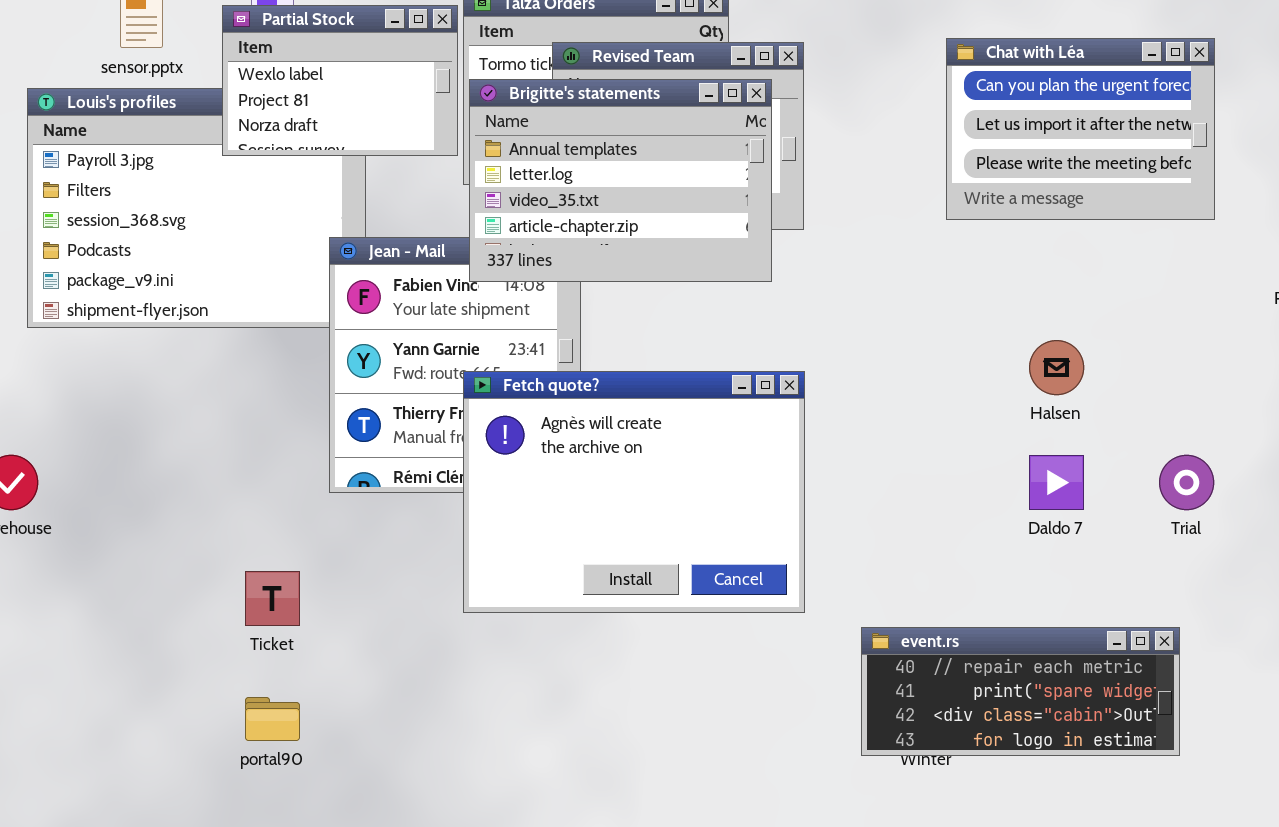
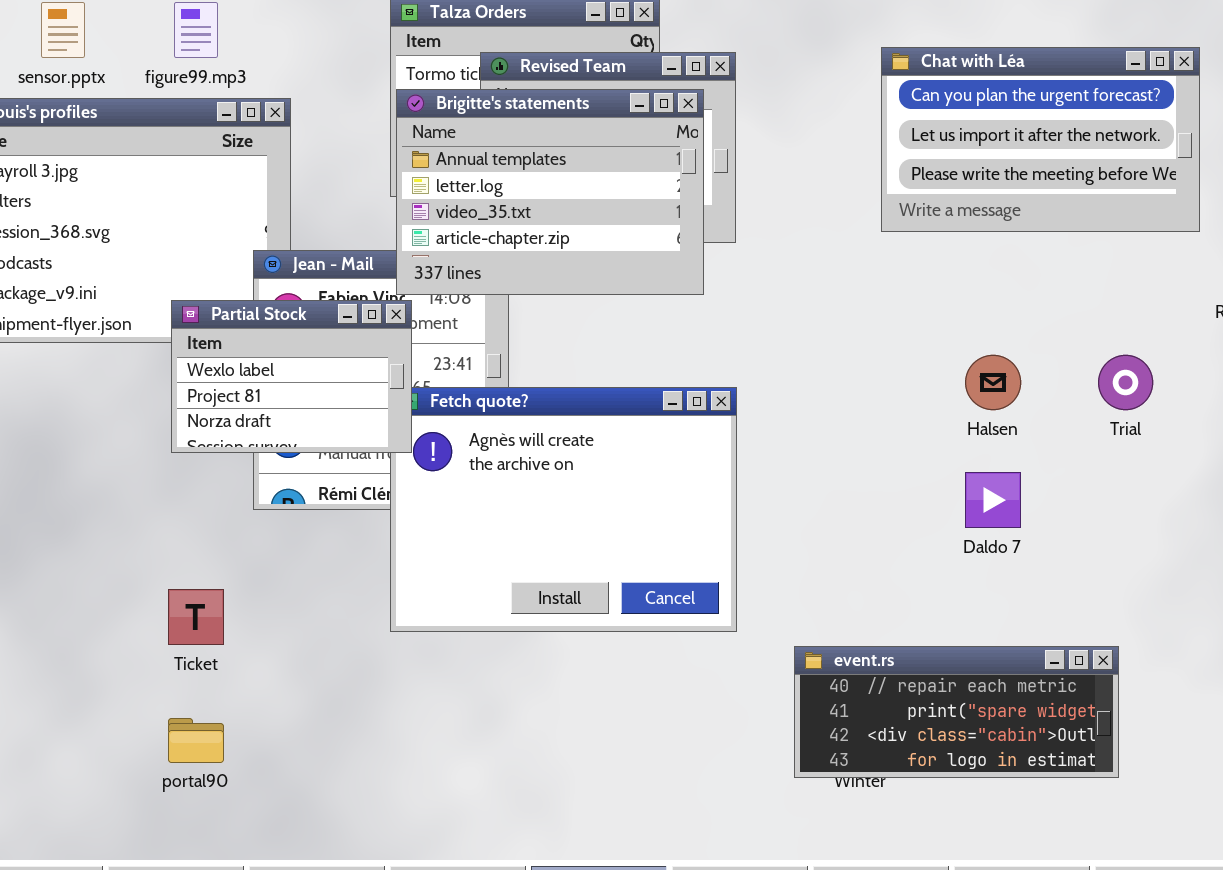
Partial Stock: [222,5,458,156] -> [171,300,412,453], moved
Chat with Léa: [946,38,1215,220] -> [881,47,1200,232], resized
Trial: [1159,455,1214,510] -> [1098,355,1153,410], moved

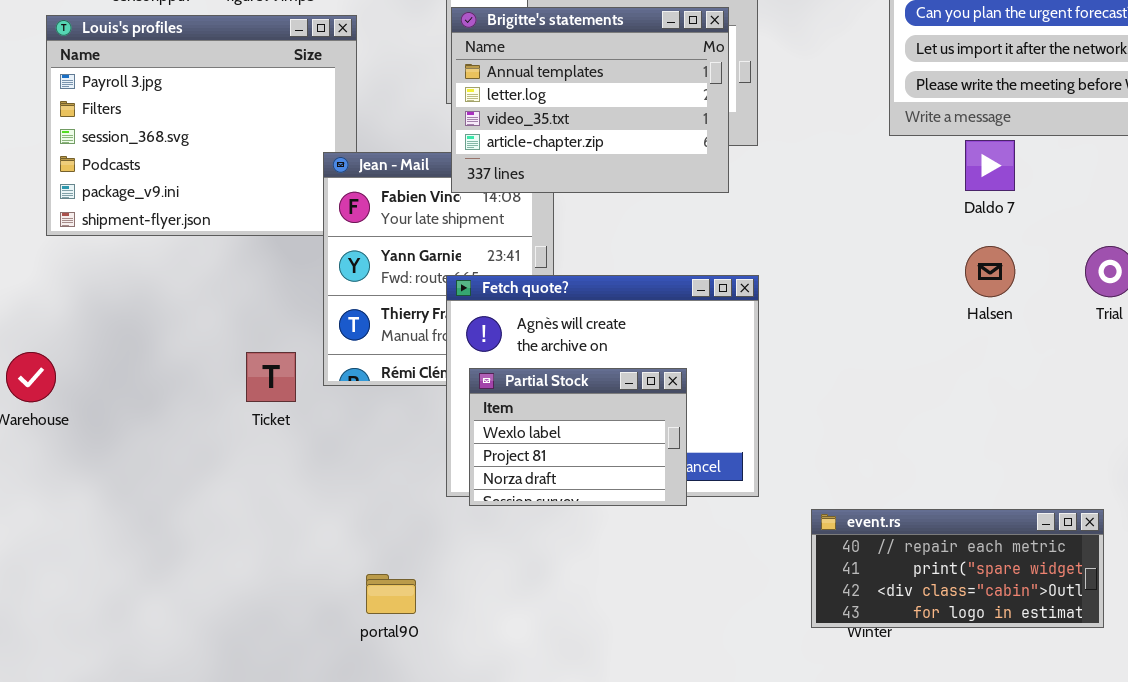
Partial Stock: [171,300,412,453] -> [469,368,687,506], moved
Daldo 7: [965,472,1021,528] -> [965,140,1015,191], moved
Ticket: [168,589,224,645] -> [246,352,296,402], moved
portal90: [168,718,224,763] -> [366,574,416,614], moved

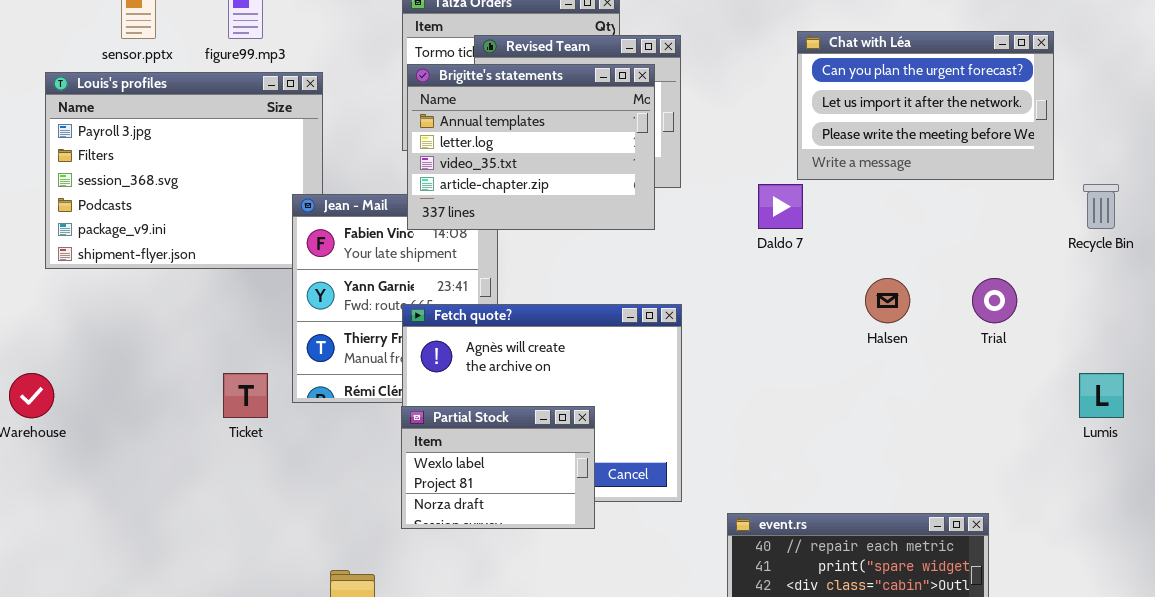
Daldo 7: [965,140,1015,191] -> [758,184,803,229], moved
Partial Stock: [469,368,687,506] -> [401,406,595,529], moved

